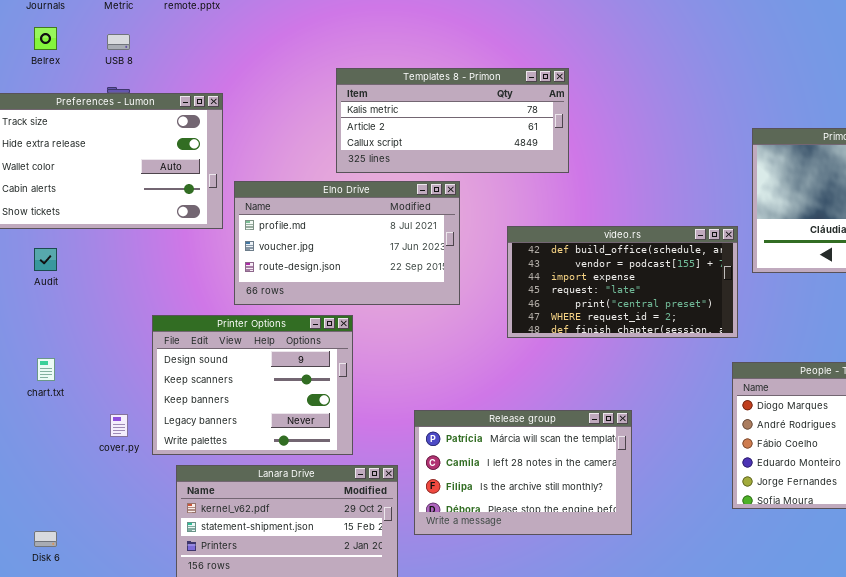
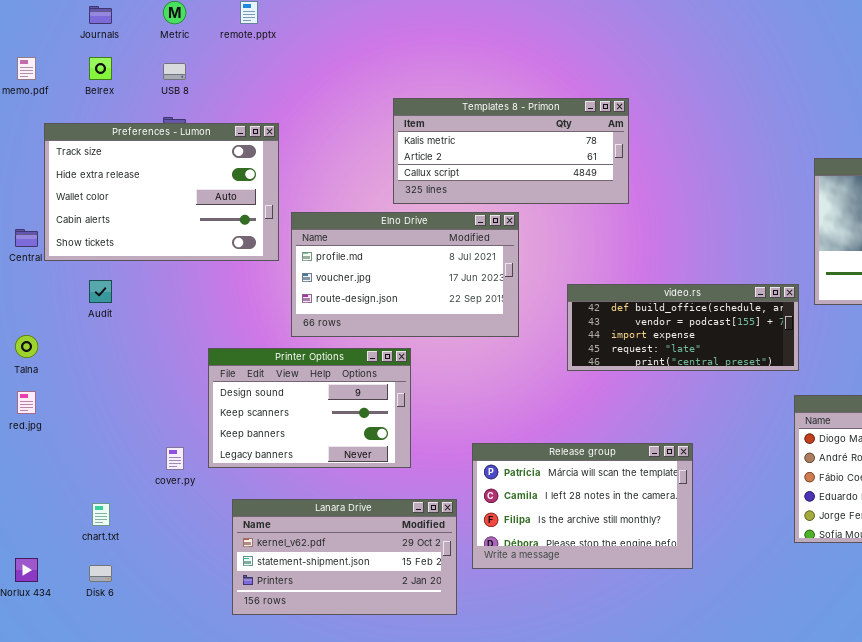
video.rs: [507,226,738,338] -> [567,284,799,371], resized
Printer Options: [152,315,353,455] -> [208,348,411,468], resized
chart.txt: [37,358,55,381] -> [92,503,110,526], moved

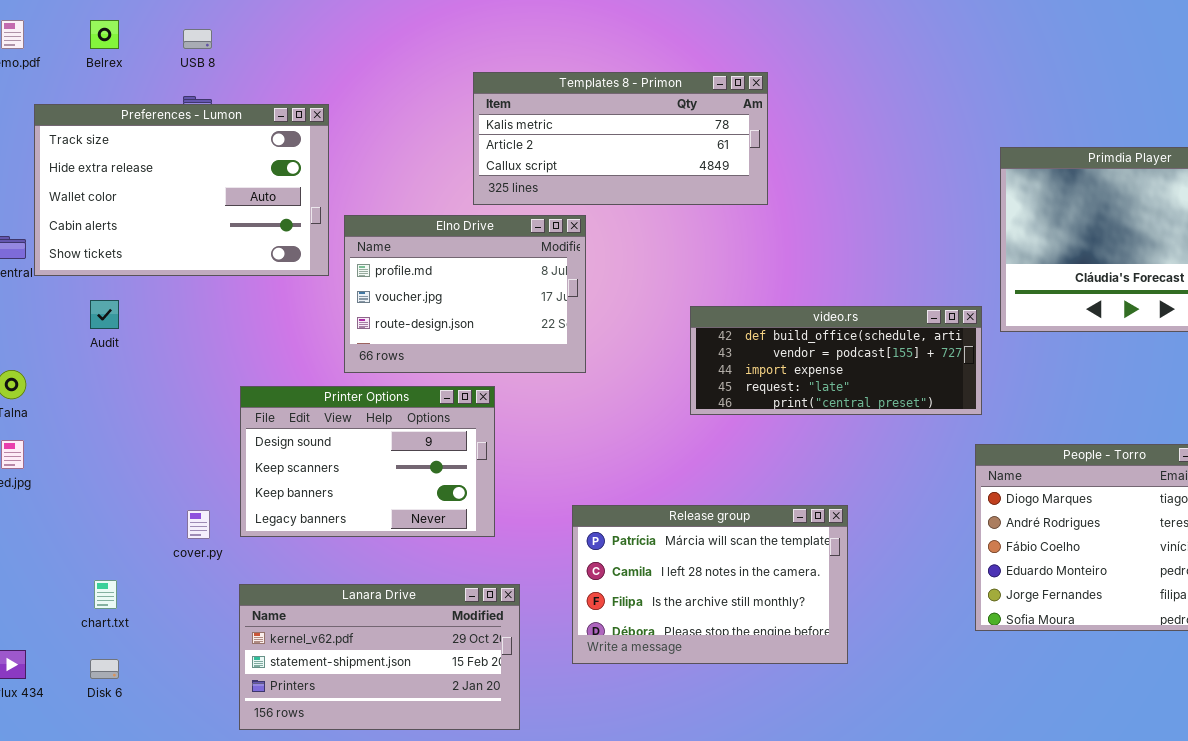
Elno Drive: [291,212,519,337] -> [344,215,586,373], resized
Lanara Drive: [232,499,457,615] -> [239,584,520,730], moved

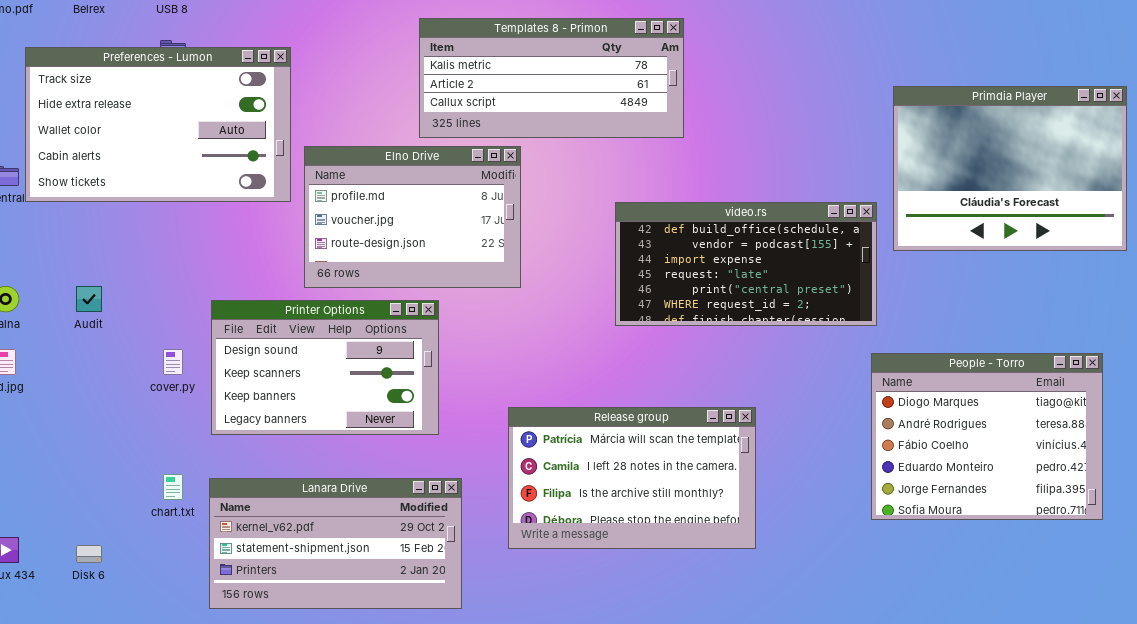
Audit: [90,300,119,329] -> [76,286,102,312], moved
video.rs: [690,306,982,415] -> [615,202,877,326], resized
cover.py: [187,510,210,539] -> [163,349,183,375], moved
chart.txt: [94,580,117,609] -> [163,474,183,500], moved

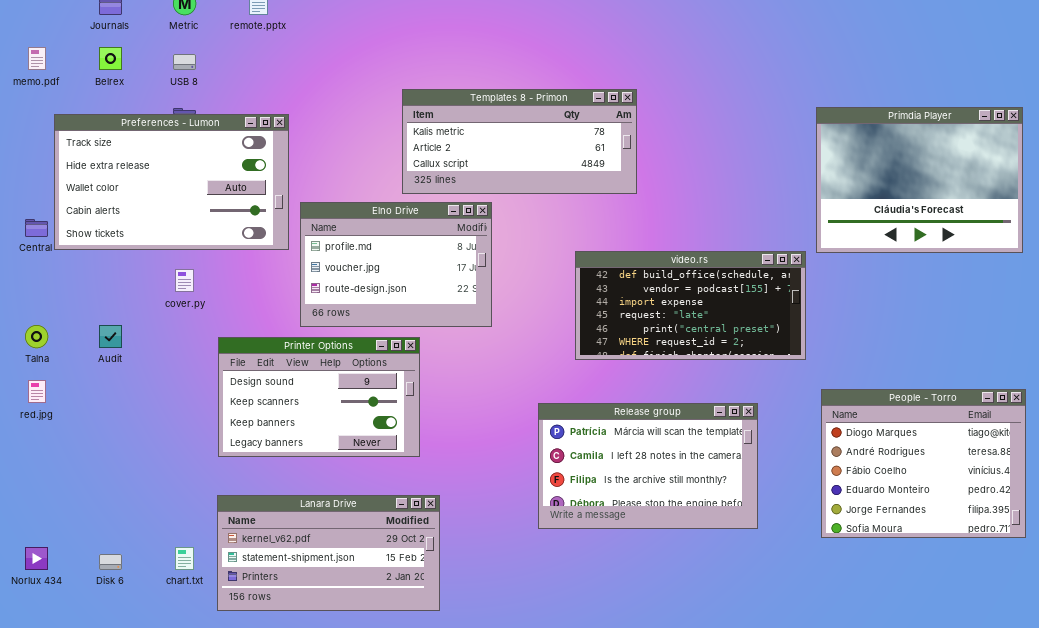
Primdia Player: [893,86,1127,251] -> [816,107,1023,253], moved
cover.py: [163,349,183,375] -> [175,269,194,292], moved
People - Torro: [871,353,1103,520] -> [821,389,1026,538], moved
Release group: [508,407,756,549] -> [538,403,758,529], moved
chart.txt: [163,474,183,500] -> [175,547,194,570], moved

